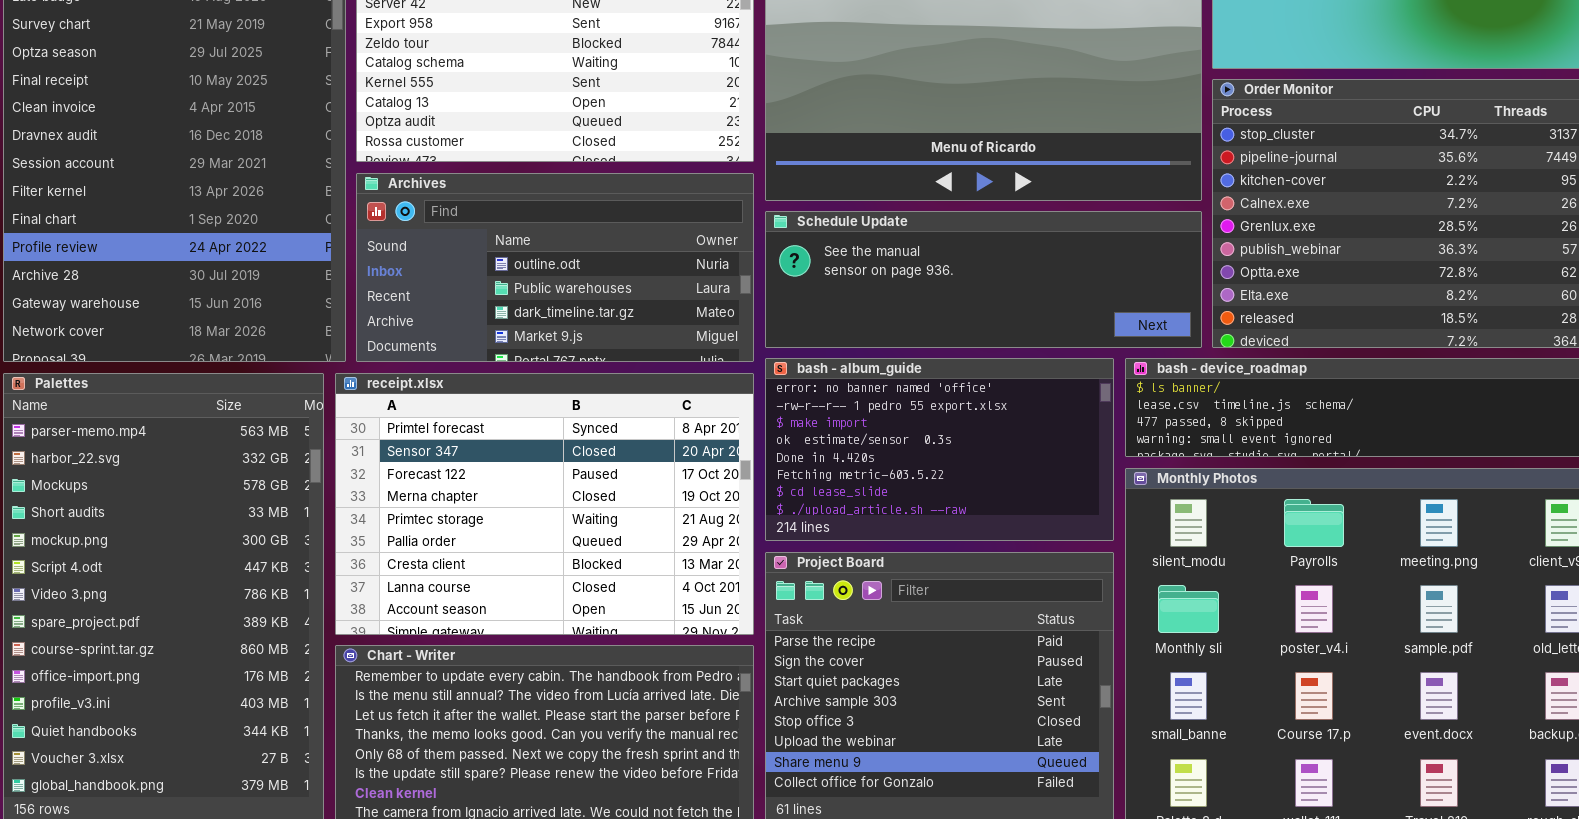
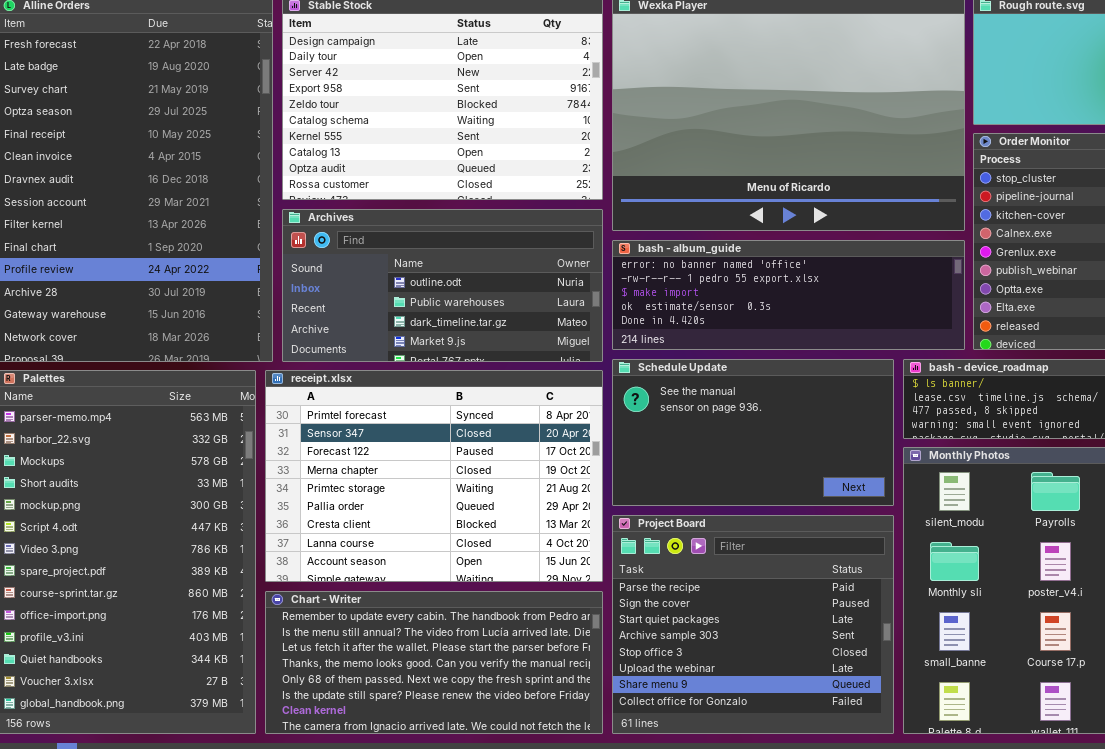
Schedule Update: [765,211,1202,348] -> [612,359,894,506], moved, resized
bash - album_guide: [765,358,1114,541] -> [612,240,965,350], moved, resized

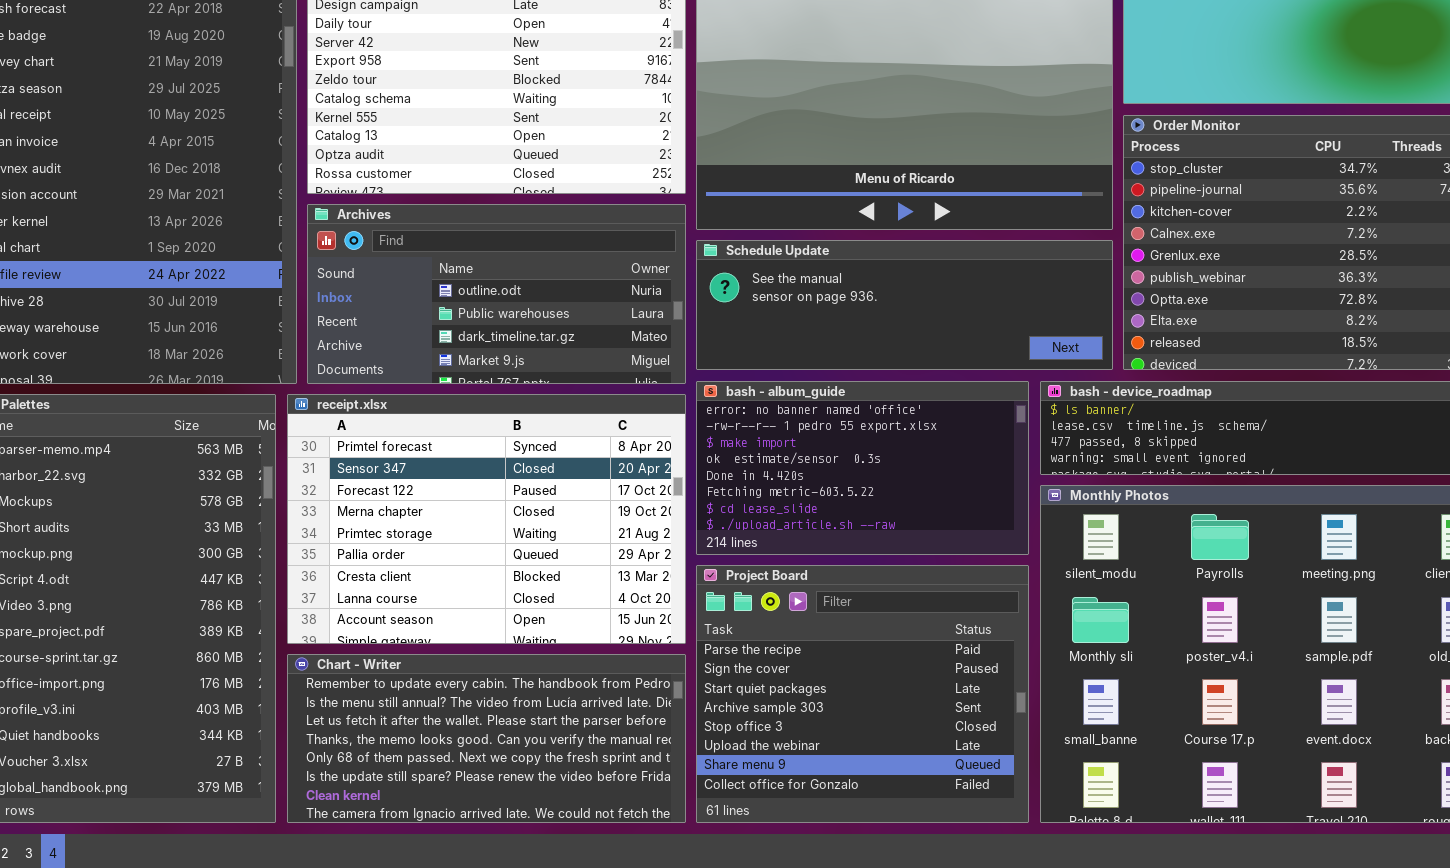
bash - album_guide: [612,240,965,350] -> [696,381,1029,555], moved, resized
Schedule Update: [612,359,894,506] -> [696,240,1113,370], moved, resized

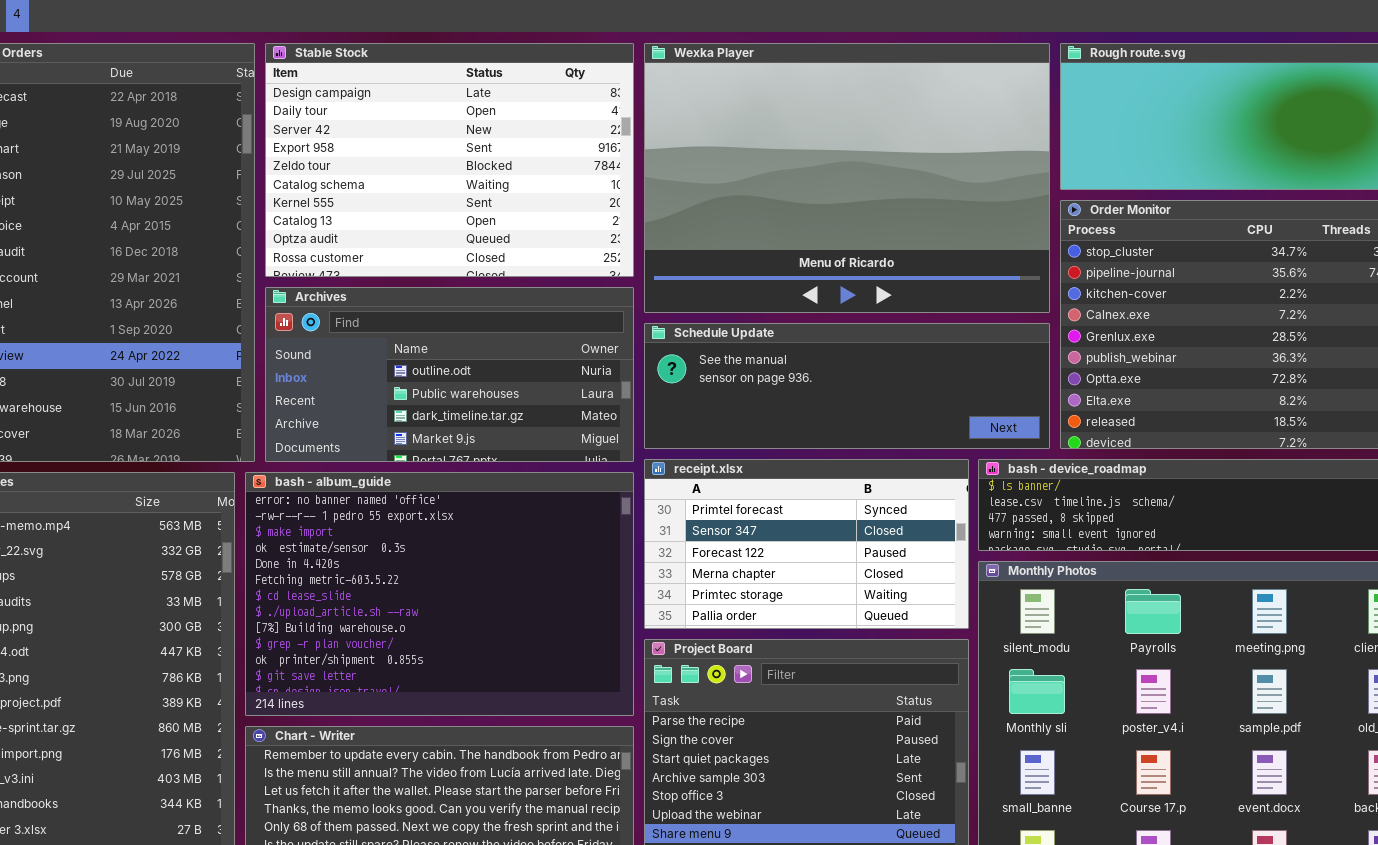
bash - album_guide: [696,381,1029,555] -> [245,472,634,716], moved, resized
receipt.xlsx: [287,394,686,644] -> [644,459,969,629], moved, resized

